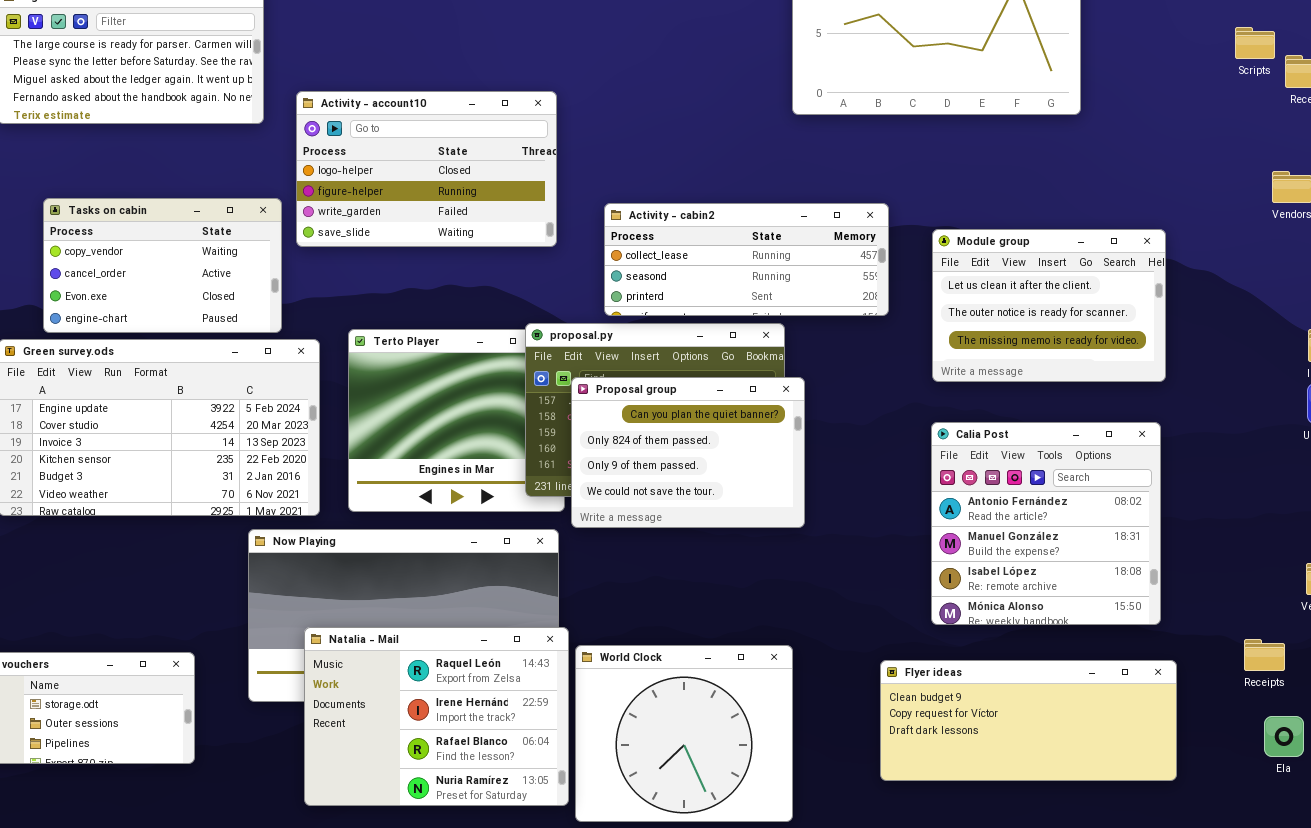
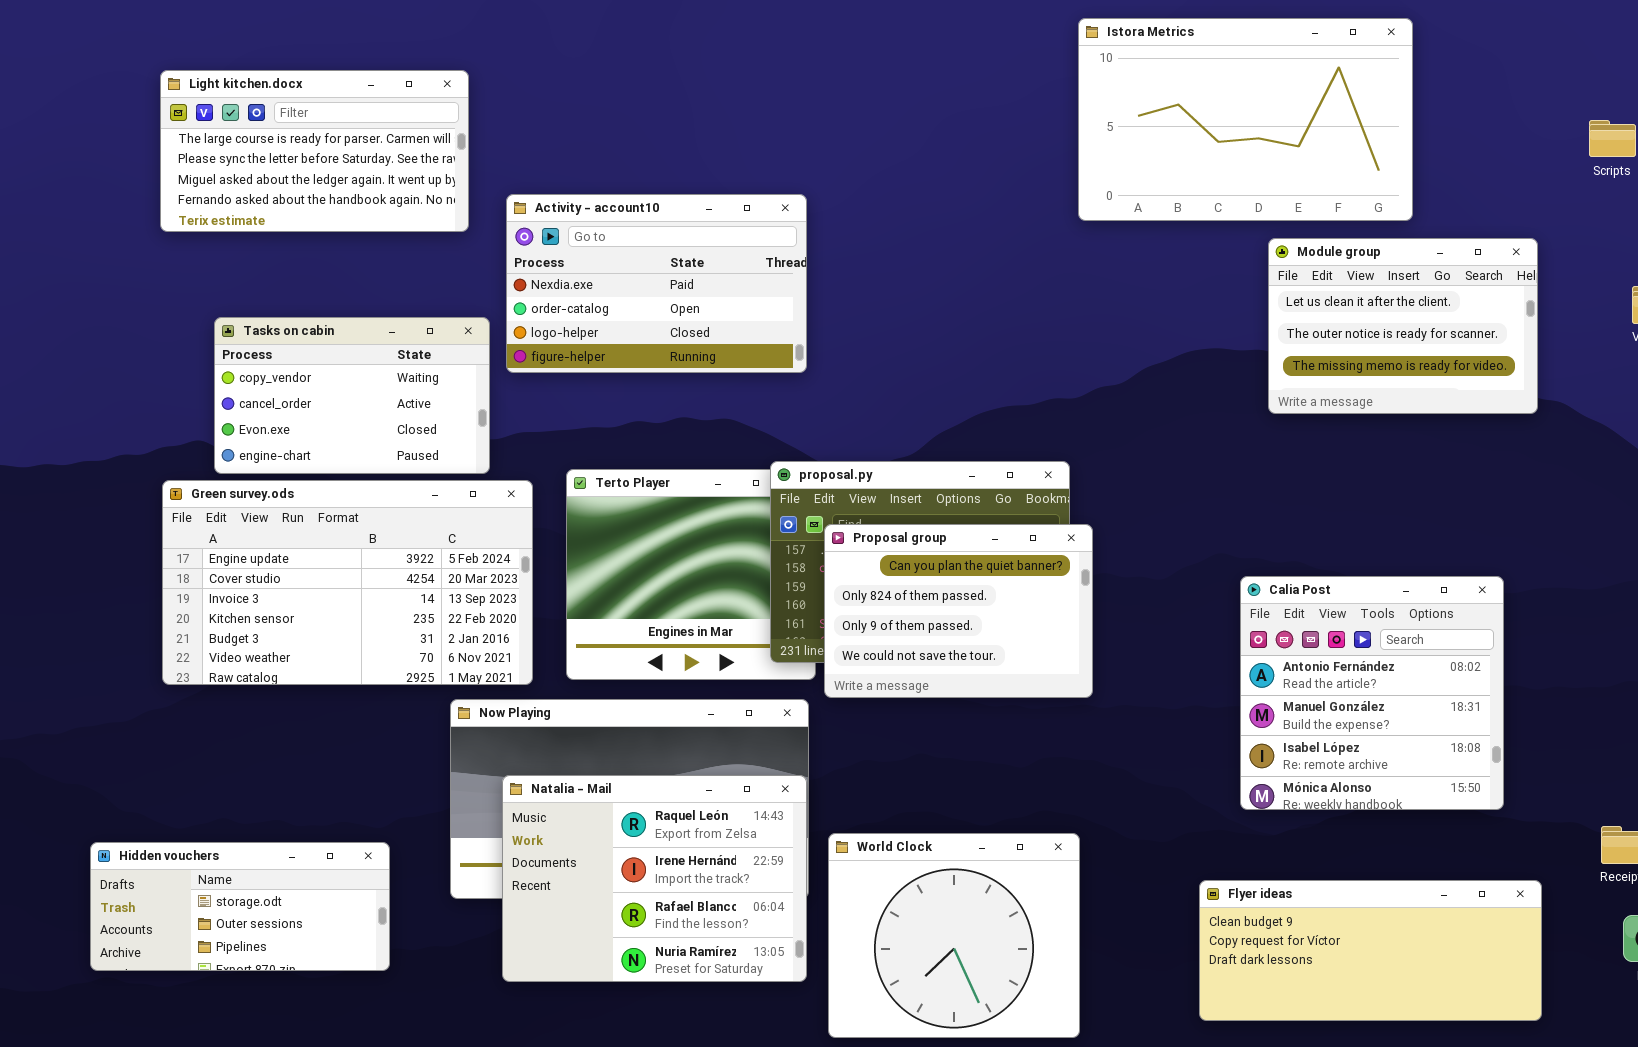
Activity - account10: [296,91,557,247] -> [506,194,807,373], scrolled up 2 rows
Activity - cabin2: [604,203,889,316] -> none, closed
Module group: [932,229,1166,382] -> [1268,238,1538,414], moved
Natalia - Mail: [304,627,569,806] -> [502,775,807,982], moved
Flyer ideas: [880,660,1177,781] -> [1199,880,1542,1021], moved

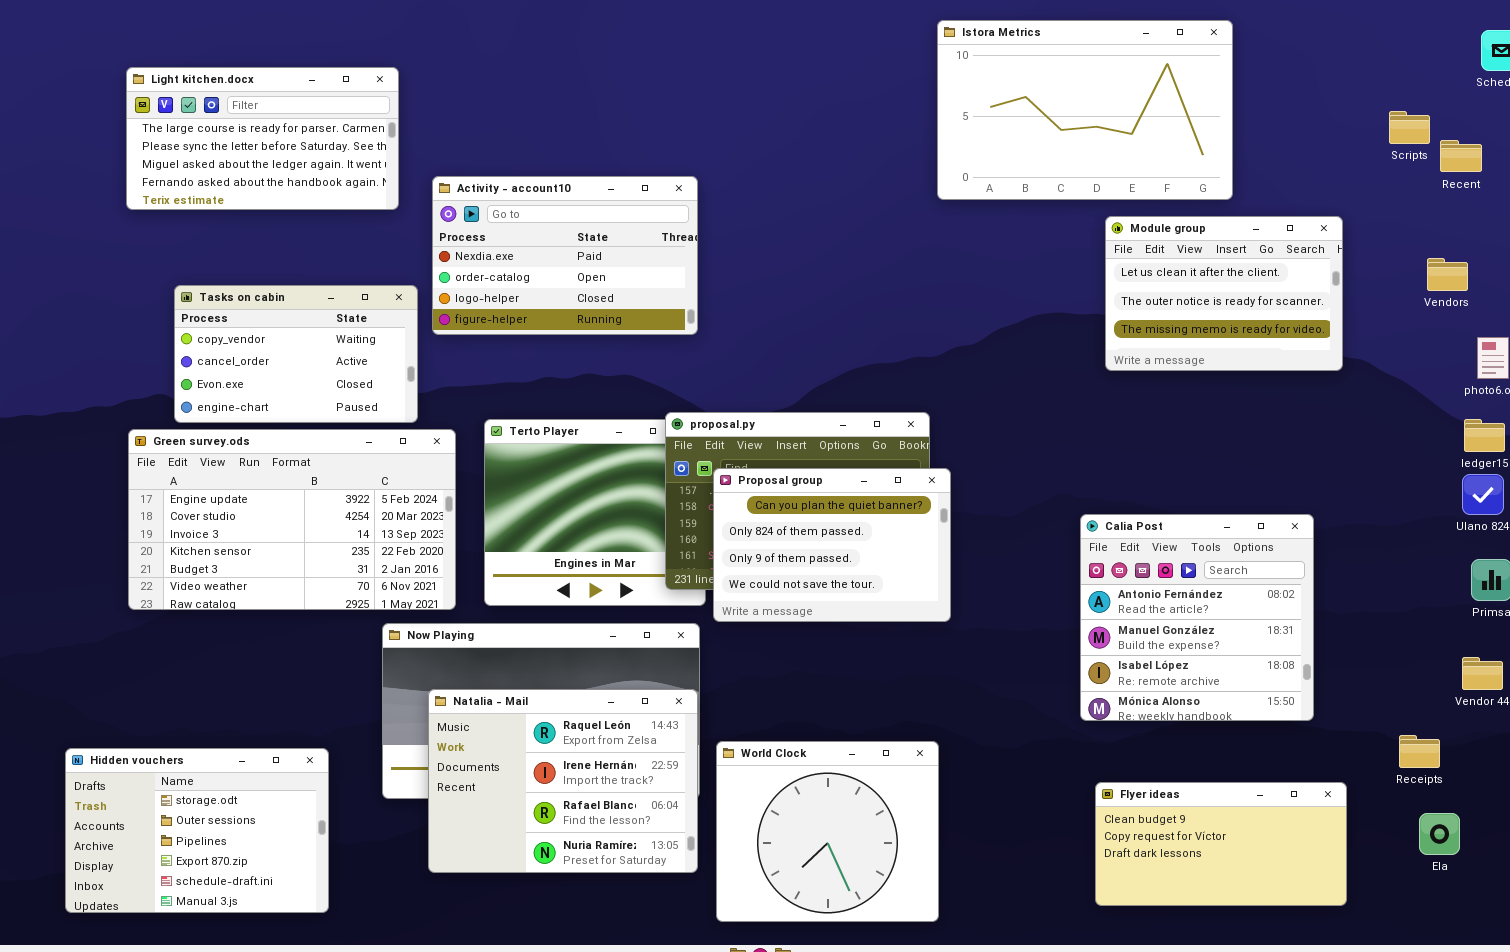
Hidden vouchers: [90,842,390,971] -> [65,748,329,913], resized
Flyer ideas: [1199,880,1542,1021] -> [1095,782,1347,906], resized

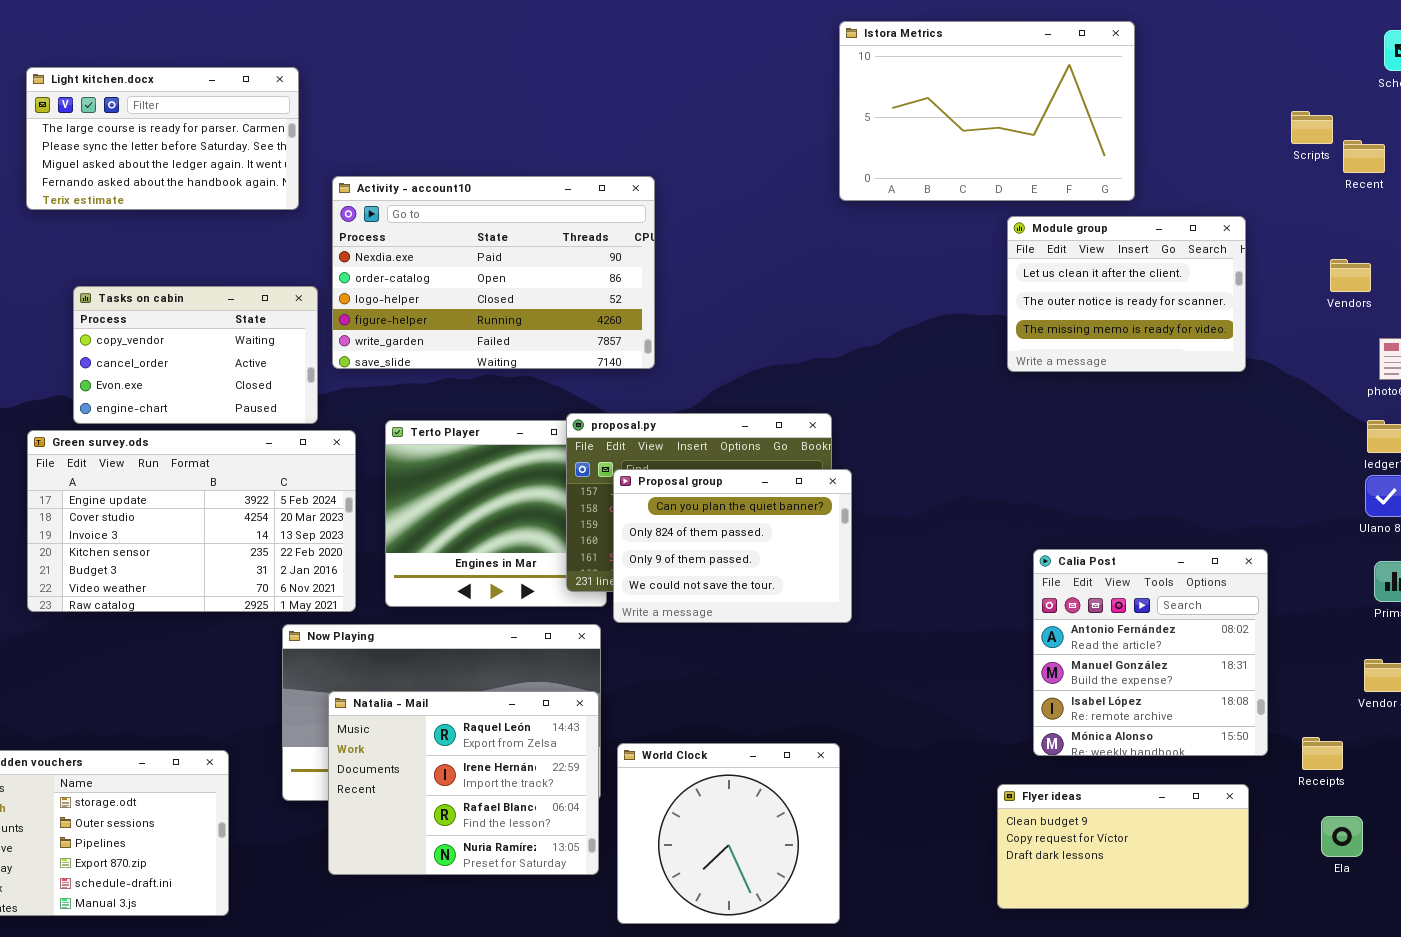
Activity - account10: [432,176,698,335] -> [332,176,655,369], resized
Calia Post: [1080,514,1314,721] -> [1033,549,1268,756], moved

